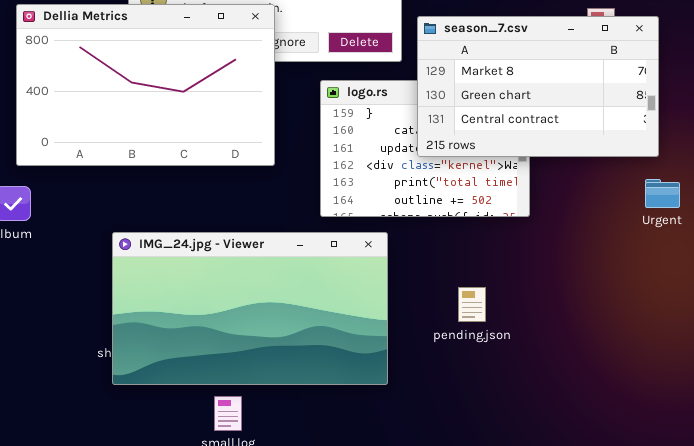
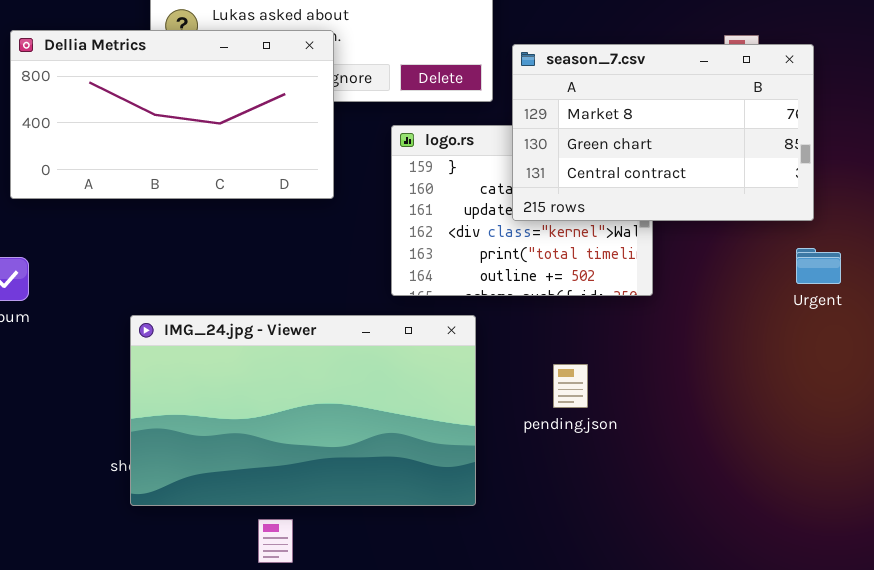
Dellia Metrics: [16,4,275,166] -> [10,30,334,199], resized
pending.json: [458,287,486,322] -> [553,364,588,408], moved

